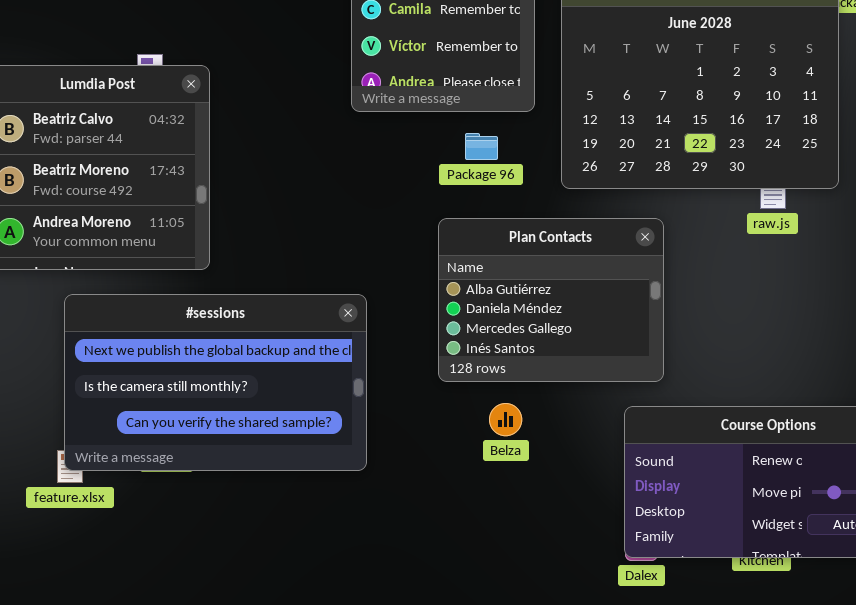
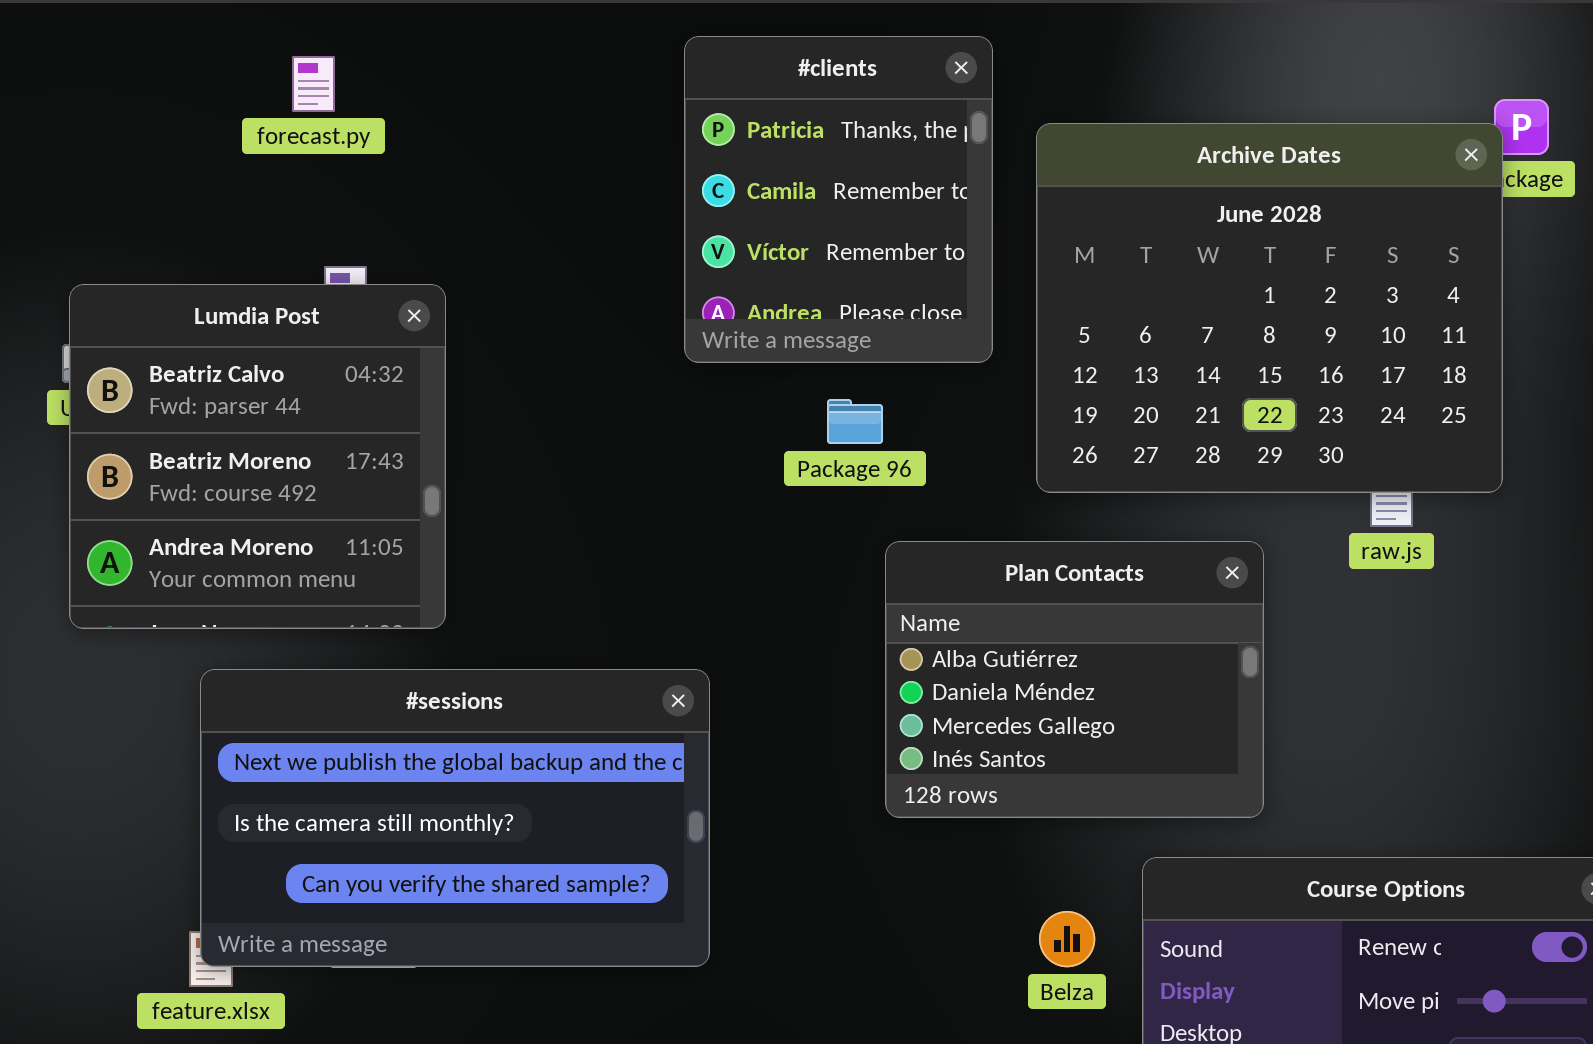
Package 96: [465,133,498,160] -> [827,399,883,444], moved
Plan Contacts: [438,218,664,382] -> [885,541,1264,818], moved
Belza: [489,403,522,436] -> [1039,911,1095,967], moved

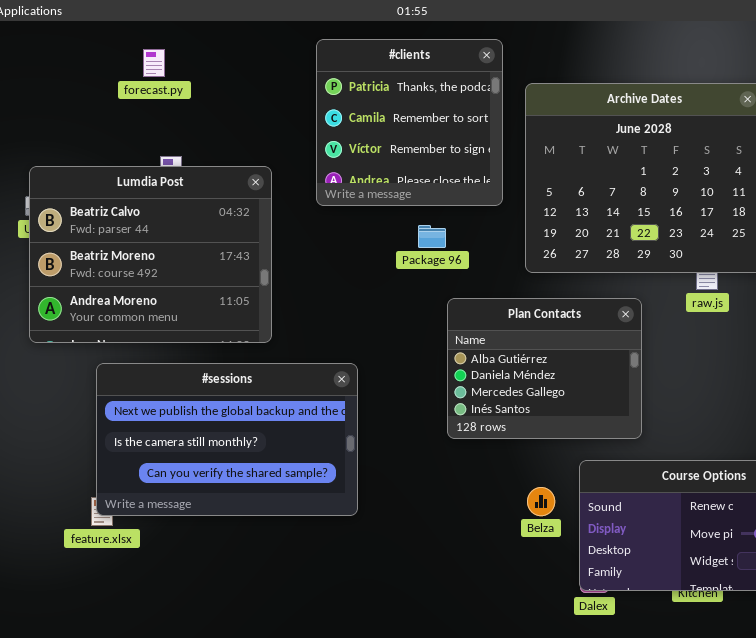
#clients: [684,36,993,363] -> [316,39,503,206], resized
Lumdia Post: [69,284,446,629] -> [29,166,272,343], resized

